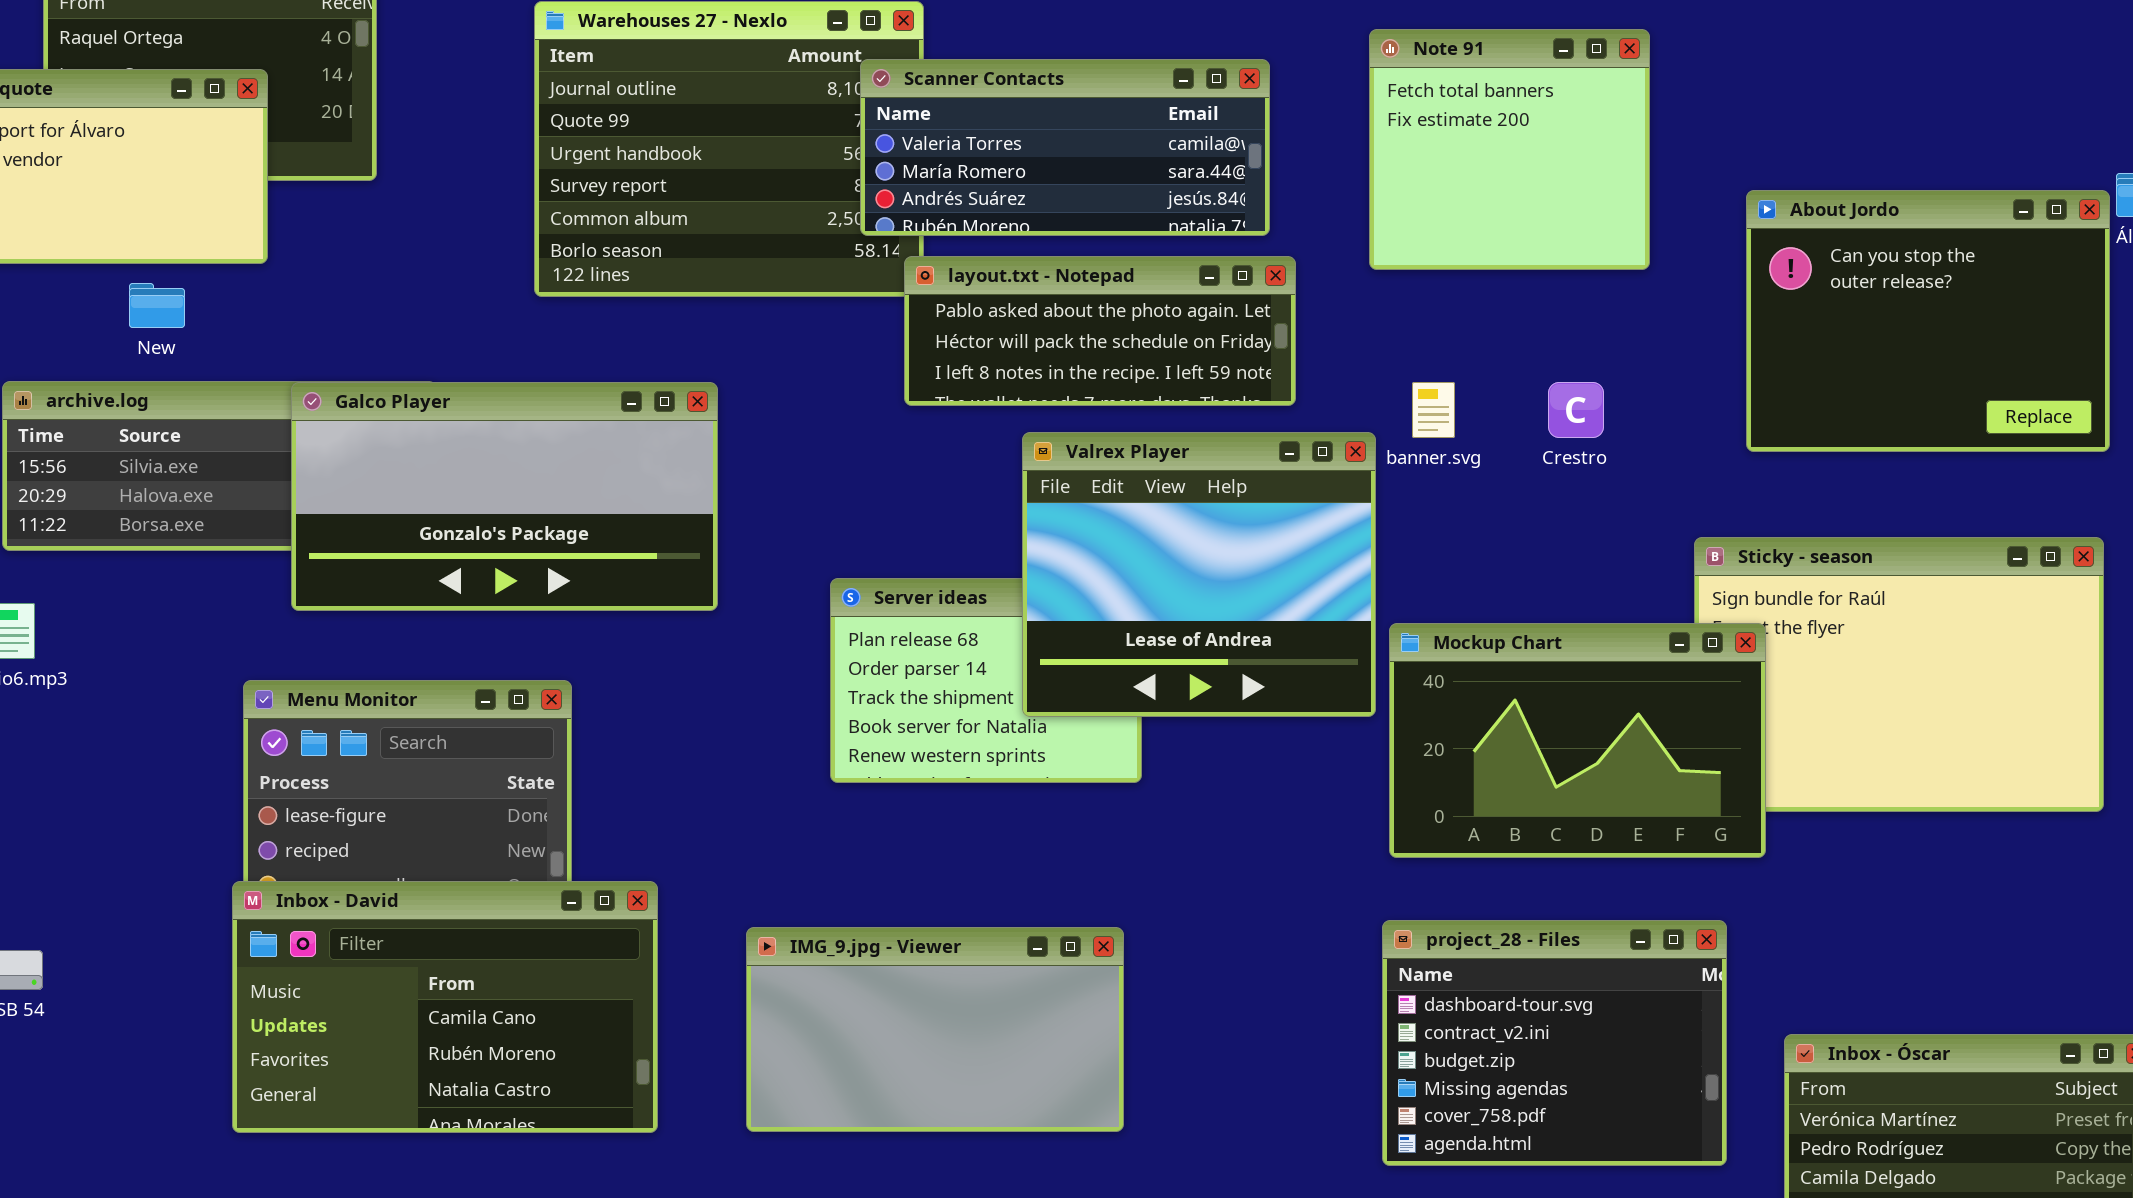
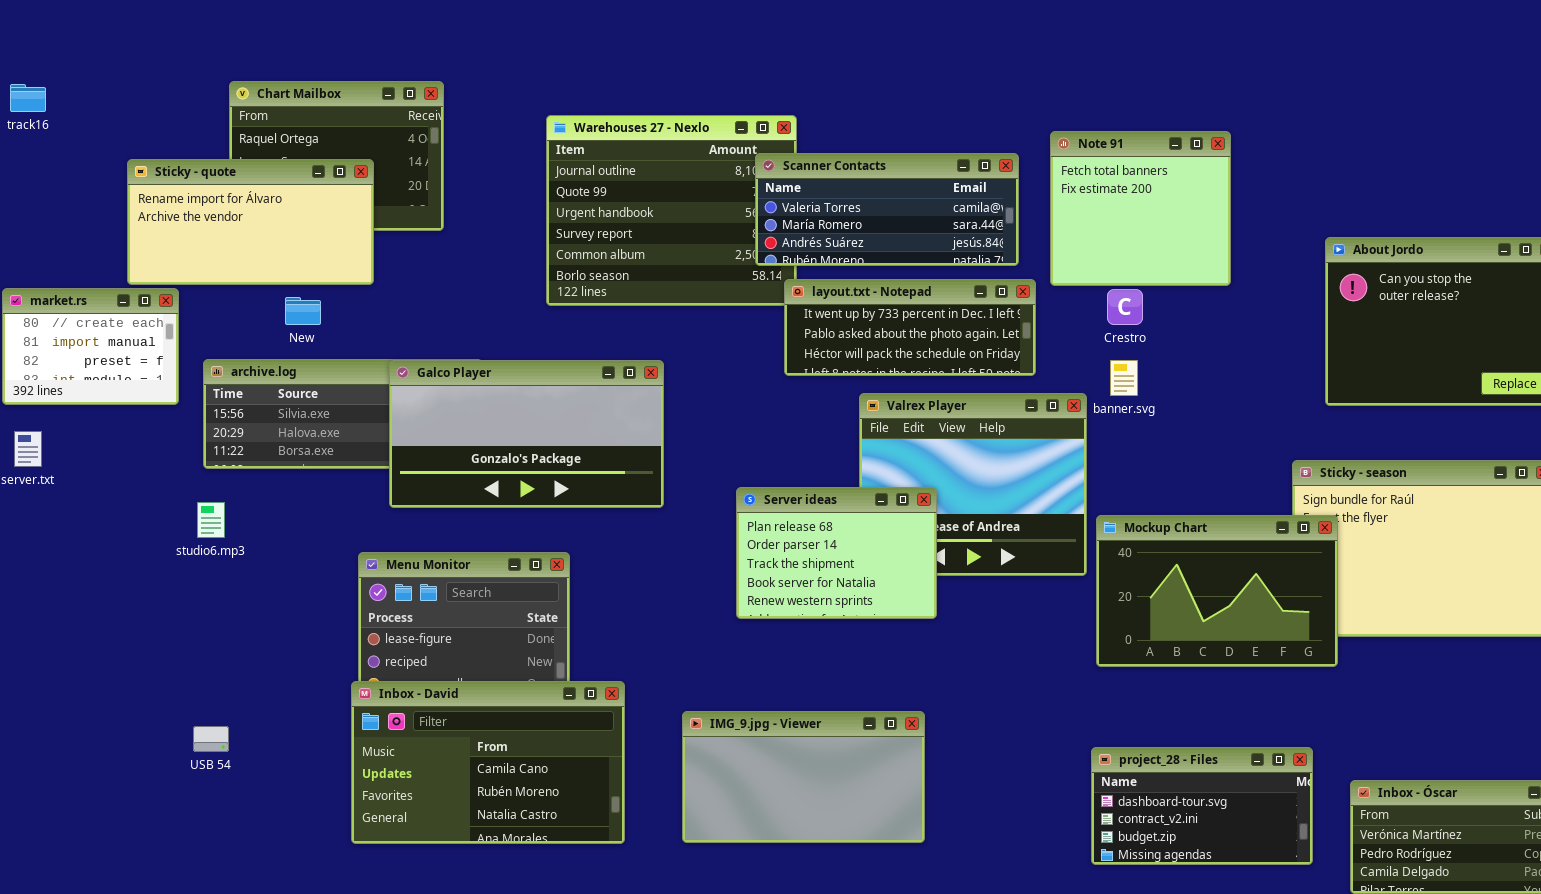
Note 91: [1369,29,1650,270] -> [1050,131,1231,286], moved
layout.txt - Notepad: [904,256,1296,406] -> [784,279,1036,376], scrolled up 1 row
Crestro: [1548,382,1604,438] -> [1107,289,1143,325], moved
Server ideas: [830,578,1142,783] -> [736,487,937,619], raised
project_28 - Files: [1382,920,1727,1166] -> [1091,747,1313,865], resized

